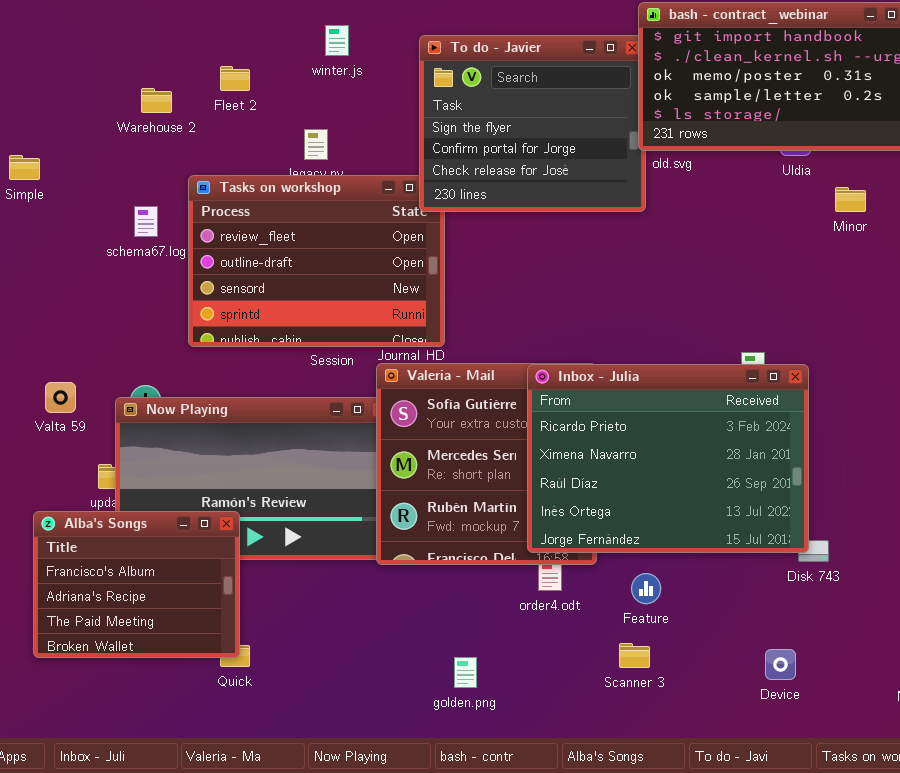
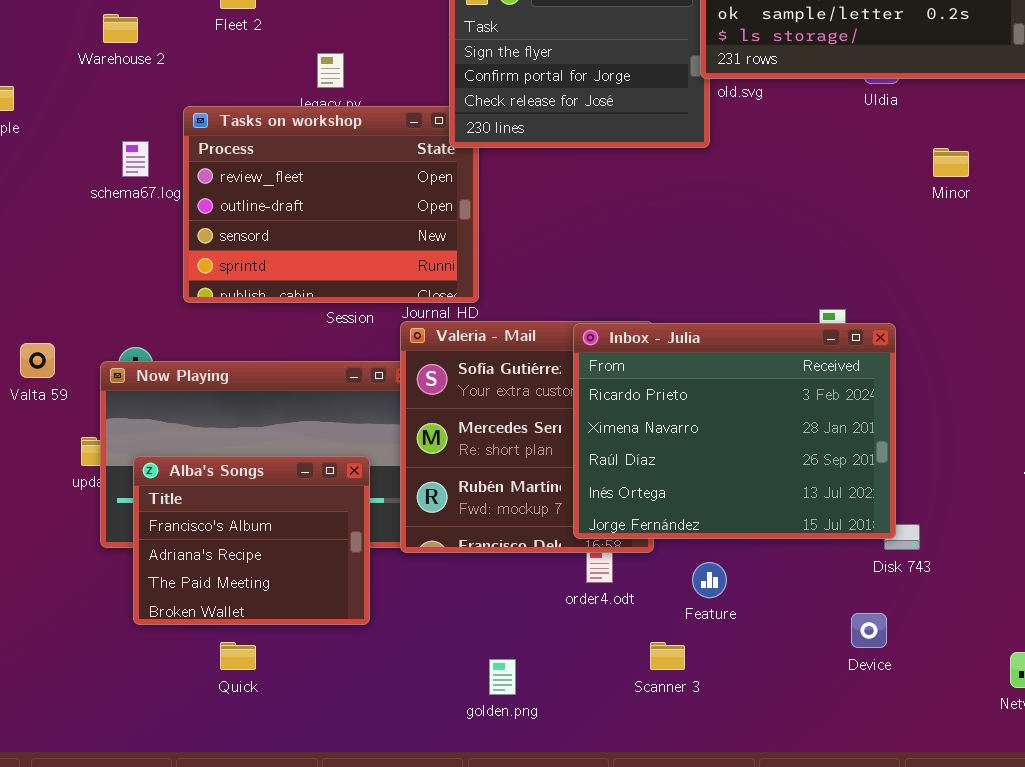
Warehouse 2: [141,88,172,113] -> [103,14,138,43], moved
Minor: [835,187,866,212] -> [933,148,969,177], moved
Alba's Songs: [33,511,240,658] -> [133,456,370,625], moved
Scanner 3: [619,643,650,668] -> [650,642,685,670], moved
Device: [765,649,796,680] -> [851,613,887,648], moved

